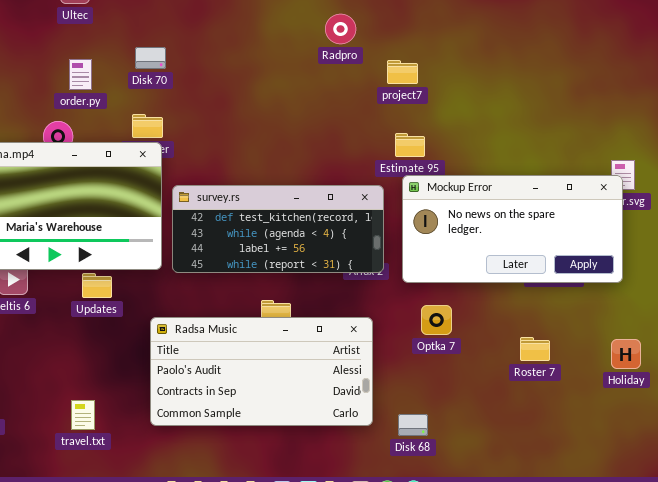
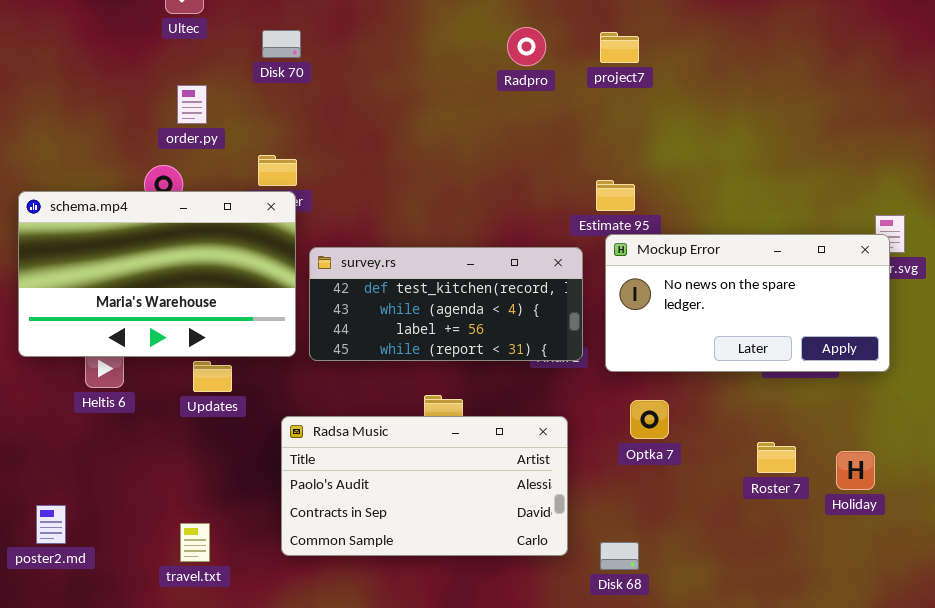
Disk 70: [135,47,166,69] -> [262,30,301,58], moved
project7: [387,60,418,84] -> [600,32,639,63], moved
Holiday: [611,339,641,369] -> [836,451,875,490], moved

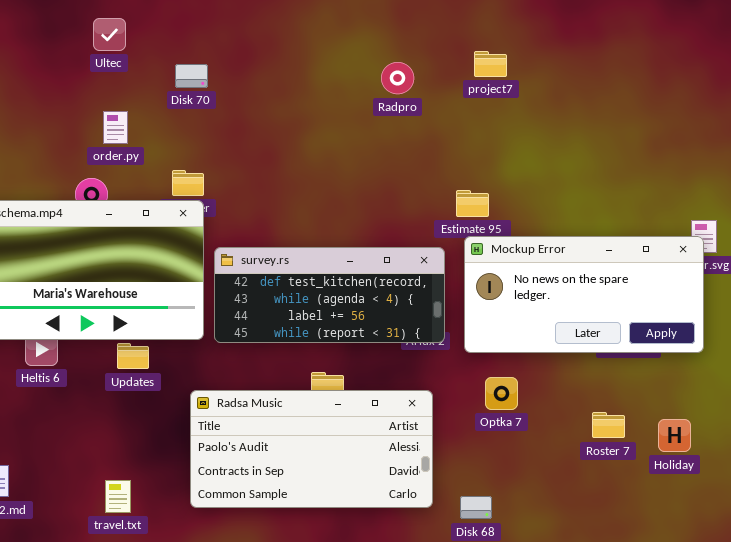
project7: [600,32,639,63] -> [474,51,507,77], moved

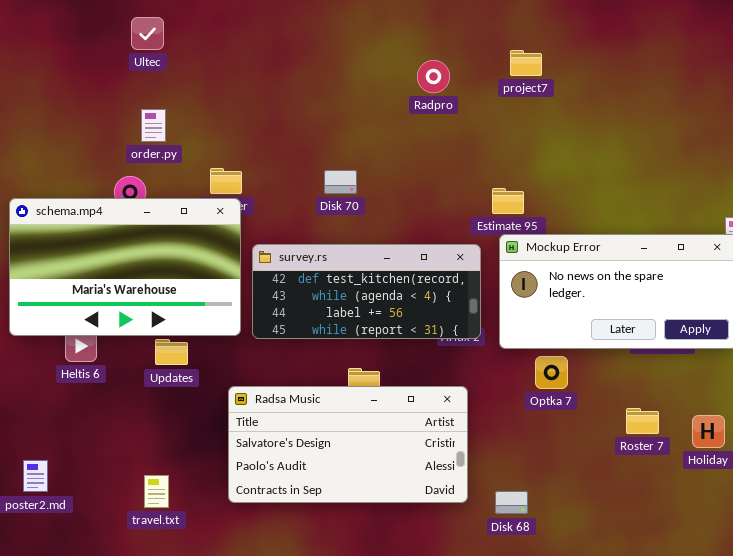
Disk 70: [175,64,208,88] -> [324,170,357,194], moved
Optka 7: [485,377,518,410] -> [535,356,568,389], moved
Radsa Music: [190,390,433,508] -> [228,386,468,503], scrolled up 1 row

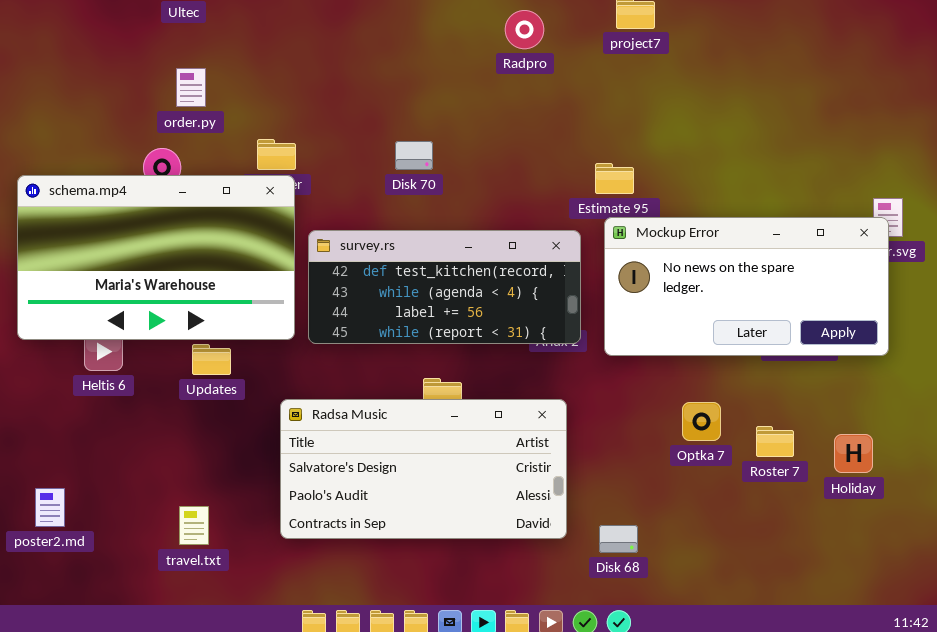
Optka 7: [535,356,568,389] -> [682,402,721,441], moved

